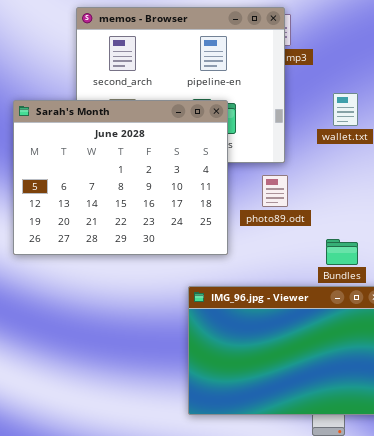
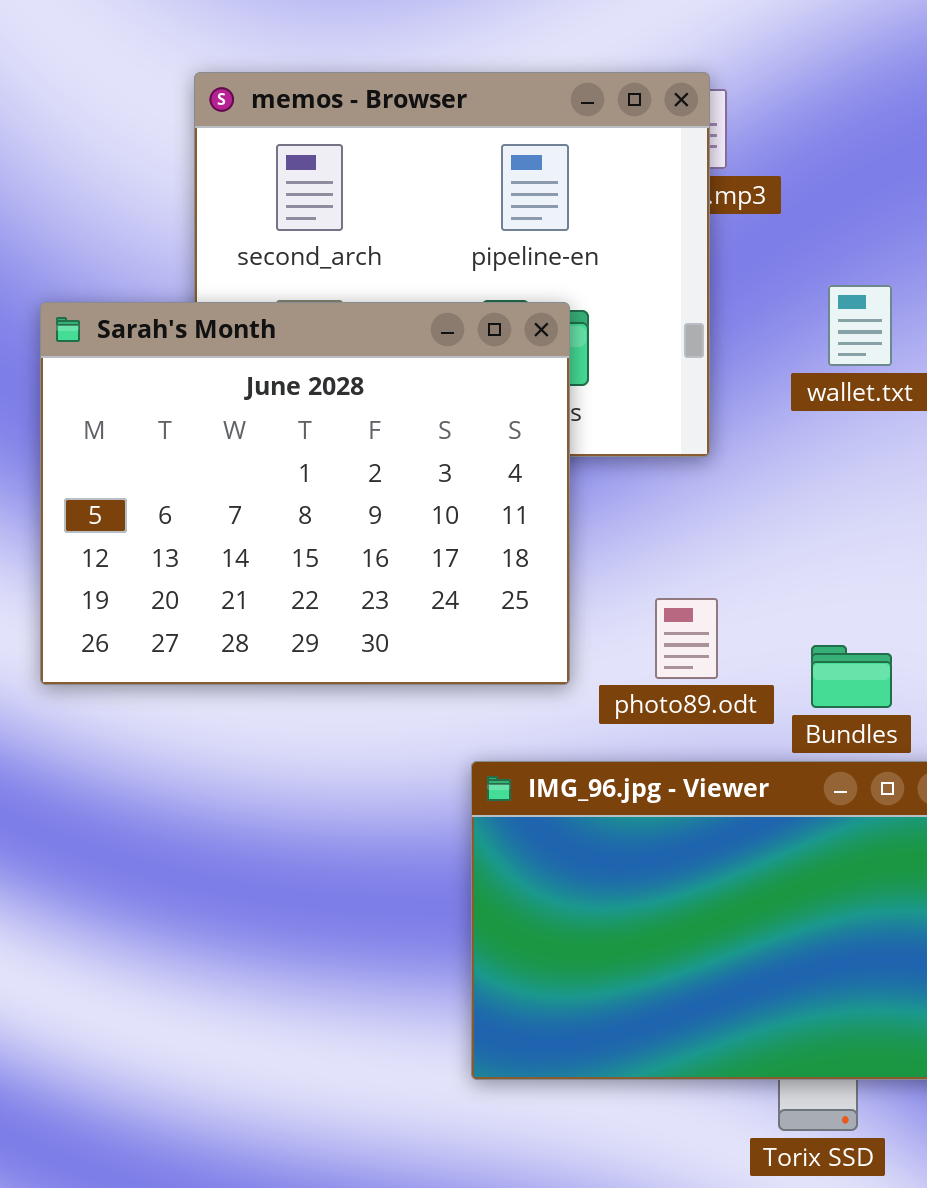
photo89.odt: [262,175,288,207] -> [655,598,718,679], moved

